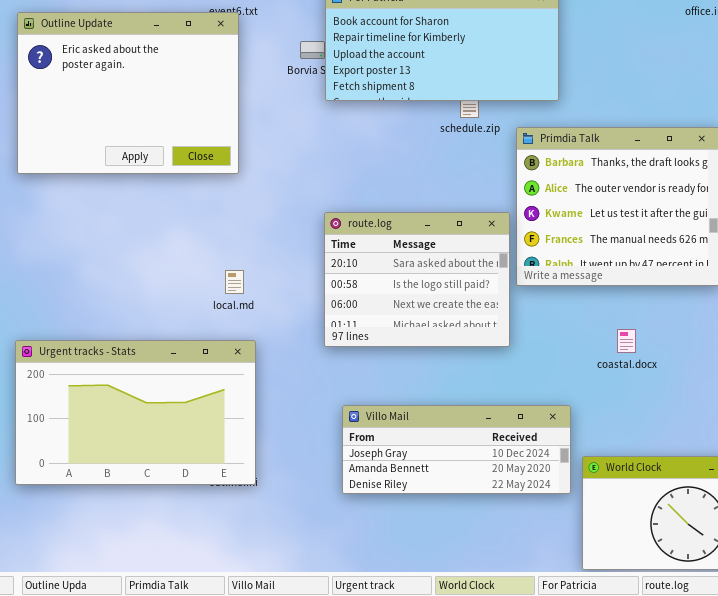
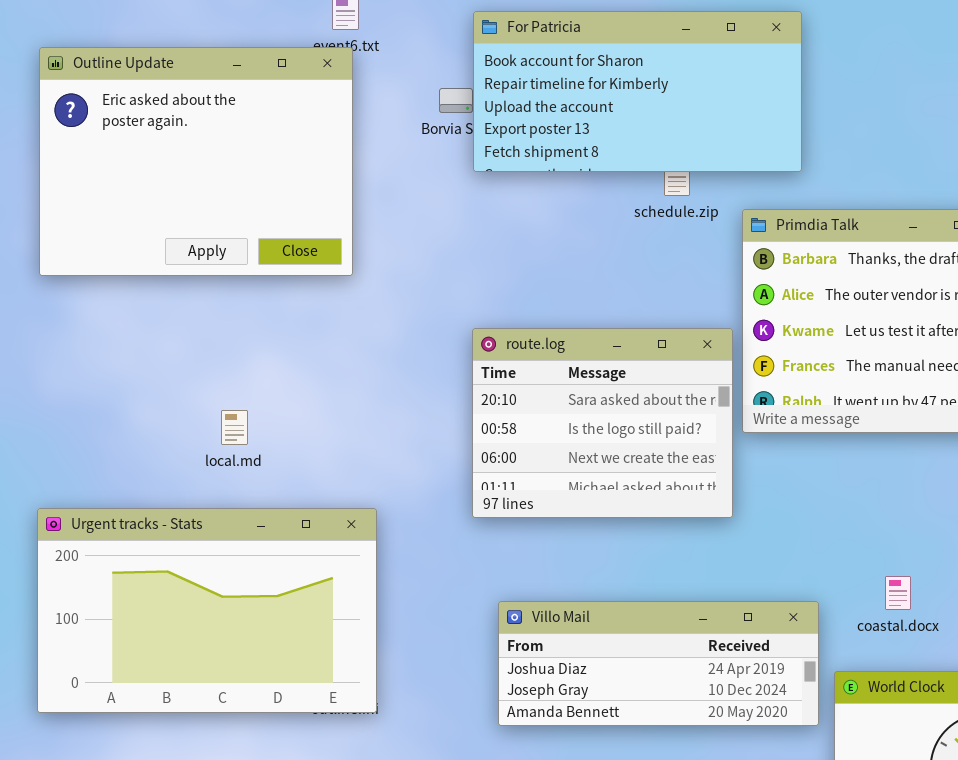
local.md: [225,270,244,294] -> [221,410,248,445], moved
coastal.docx: [617,329,636,353] -> [885,576,911,610], moved
Villo Mail: [342,405,571,494] -> [498,601,819,726], scrolled up 1 row

